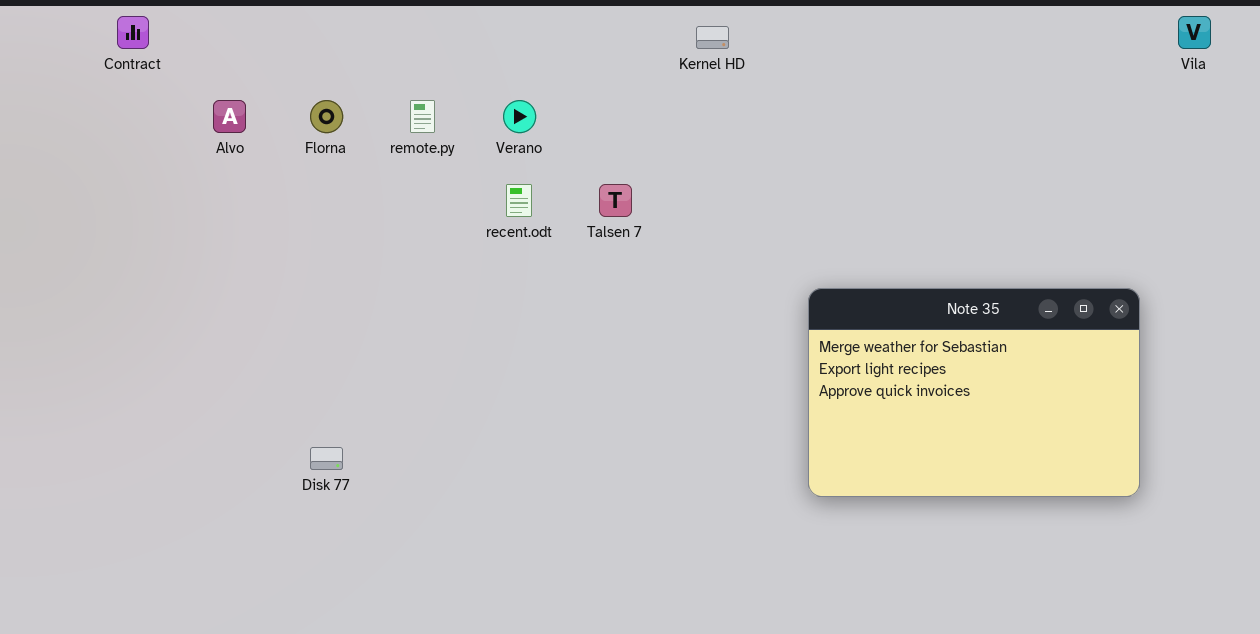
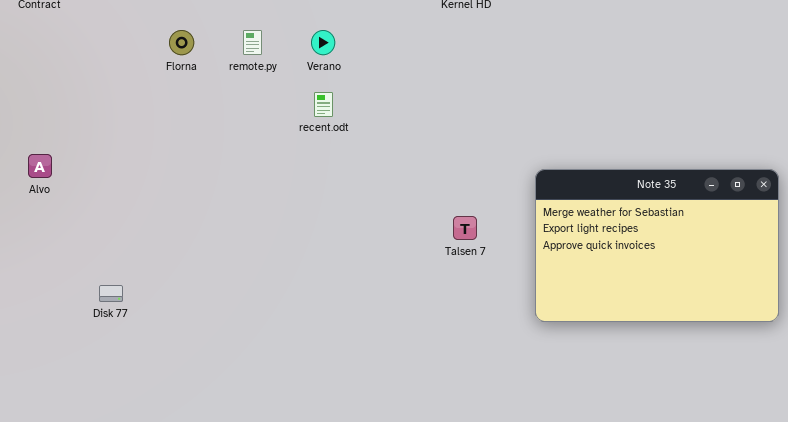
Alvo: [213,100,246,133] -> [28,154,52,178], moved
Talsen 7: [599,184,632,217] -> [453,216,477,240], moved
Disk 77: [310,447,343,470] -> [99,285,123,302], moved

